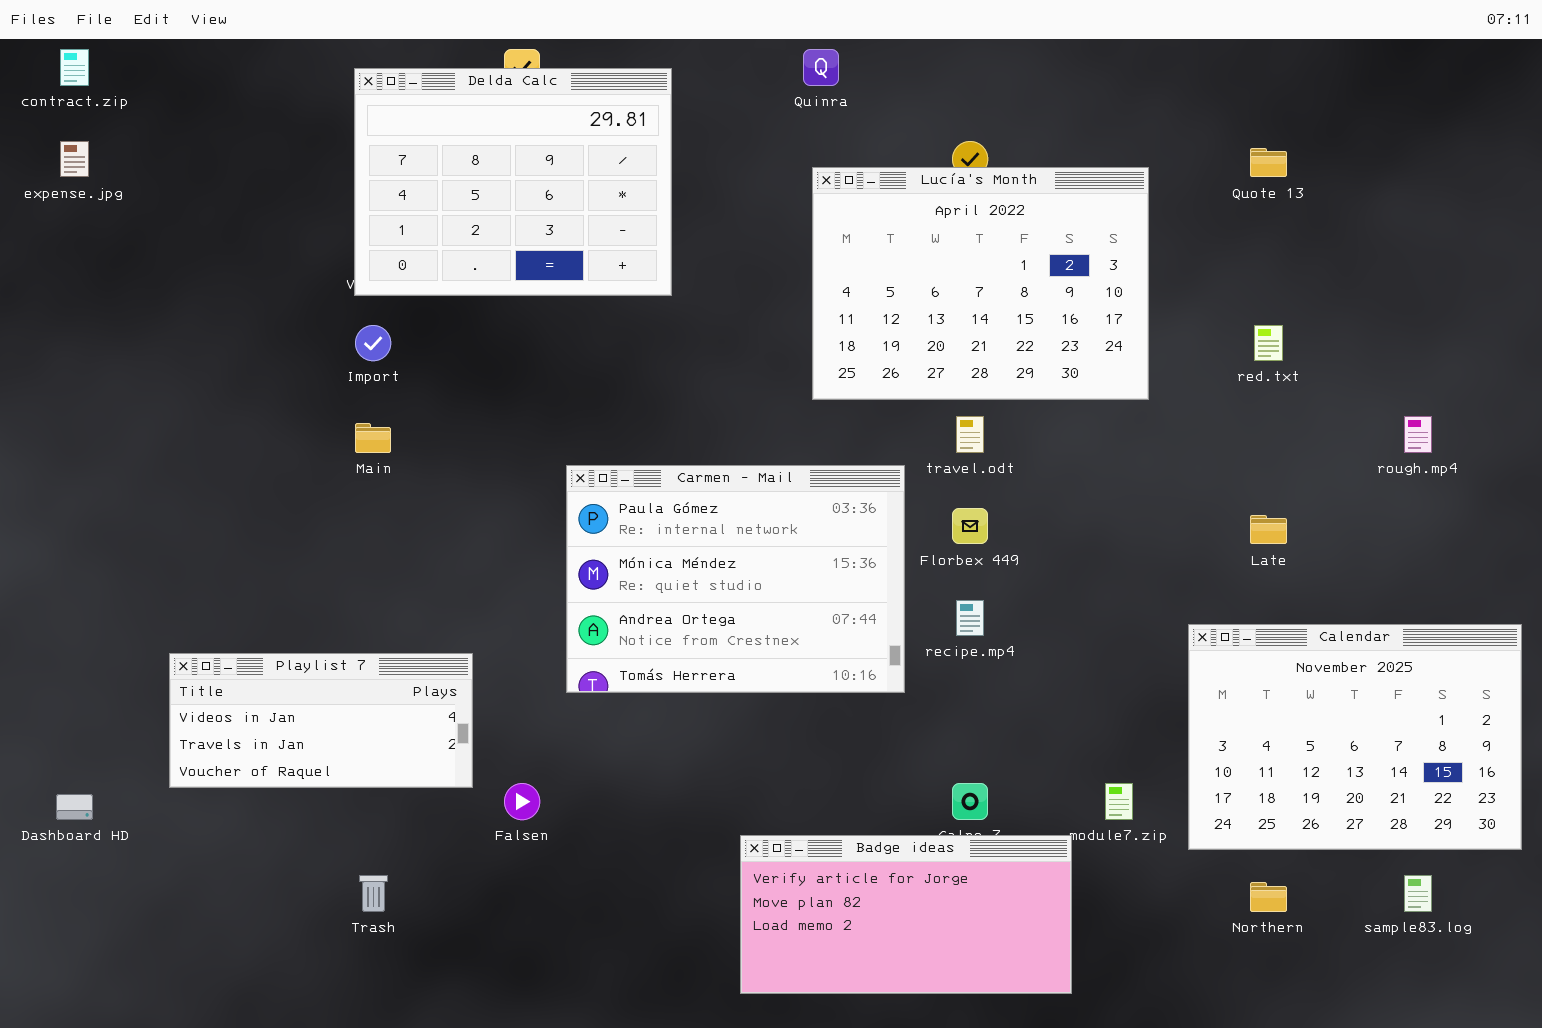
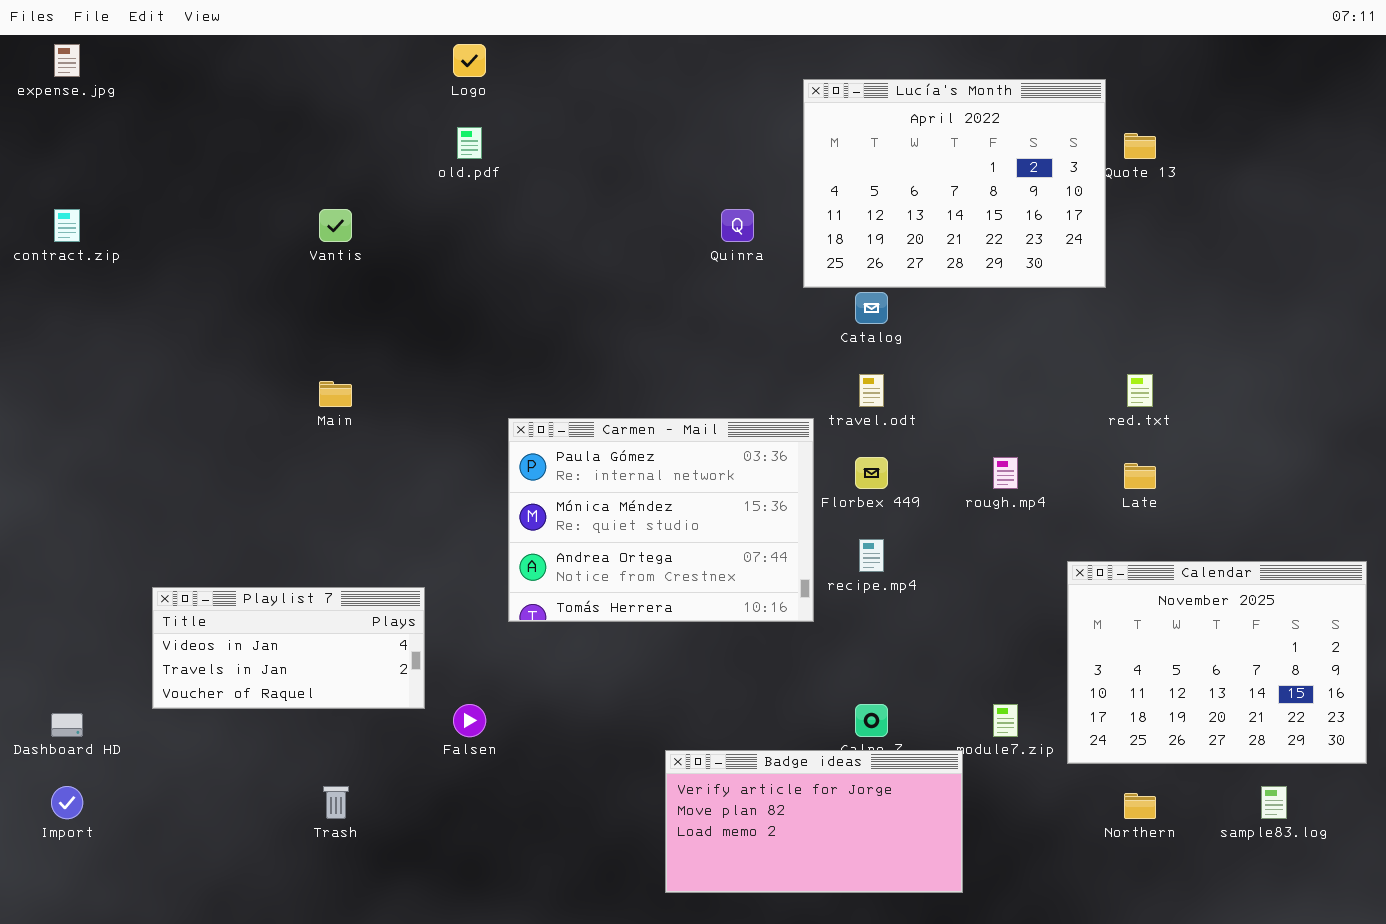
contract.zip: [60,49,89,86] -> [54,209,80,242], moved
Quinra: [803,49,839,86] -> [721,209,754,242], moved
Delda Calc: [354,68,672,296] -> none, closed
expense.jpg: [60,141,89,177] -> [54,44,80,77], moved
Lucía's Month: [812,167,1149,400] -> [803,79,1106,288], moved
Import: [355,325,391,361] -> [51,786,83,819], moved
red.txt: [1254,325,1283,361] -> [1127,374,1153,407], moved
rough.mp4: [1404,416,1432,453] -> [993,457,1018,489], moved

